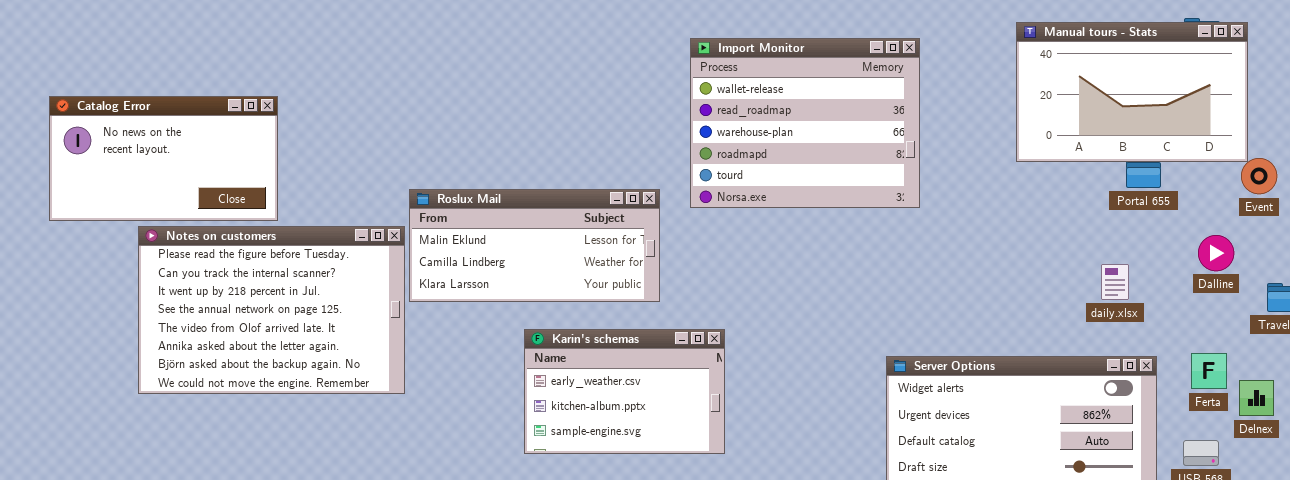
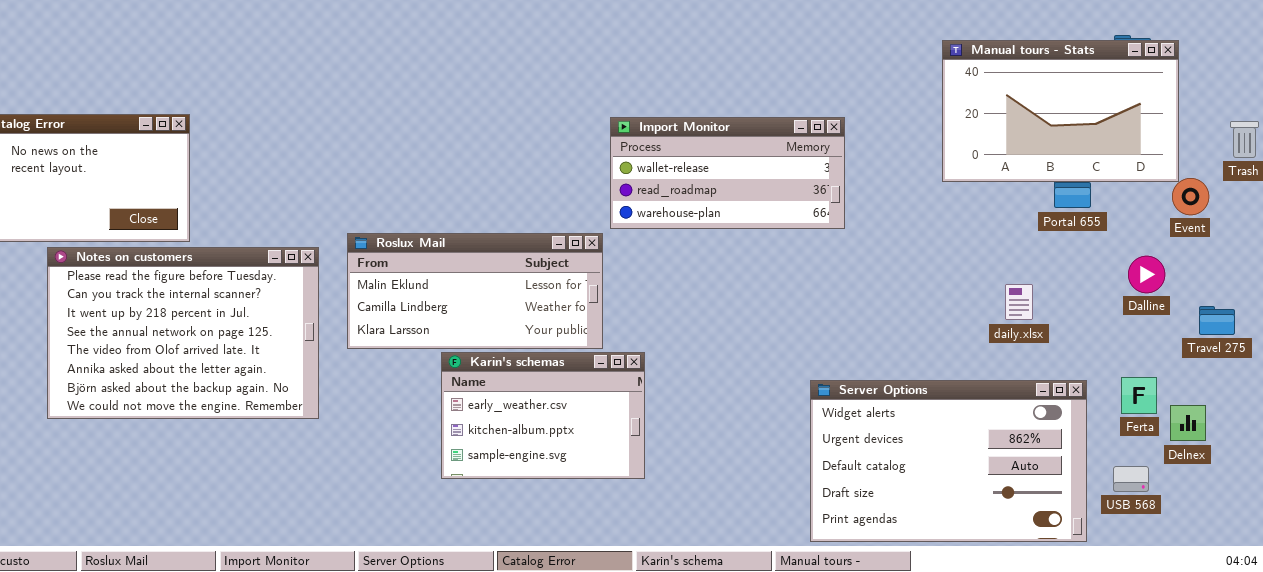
Import Monitor: [690,38,920,208] -> [610,117,845,229], resized
Roslux Mail: [409,189,660,302] -> [347,233,603,349], moved
daily.xlsx: [1101,264,1129,300] -> [1005,284,1033,320], moved

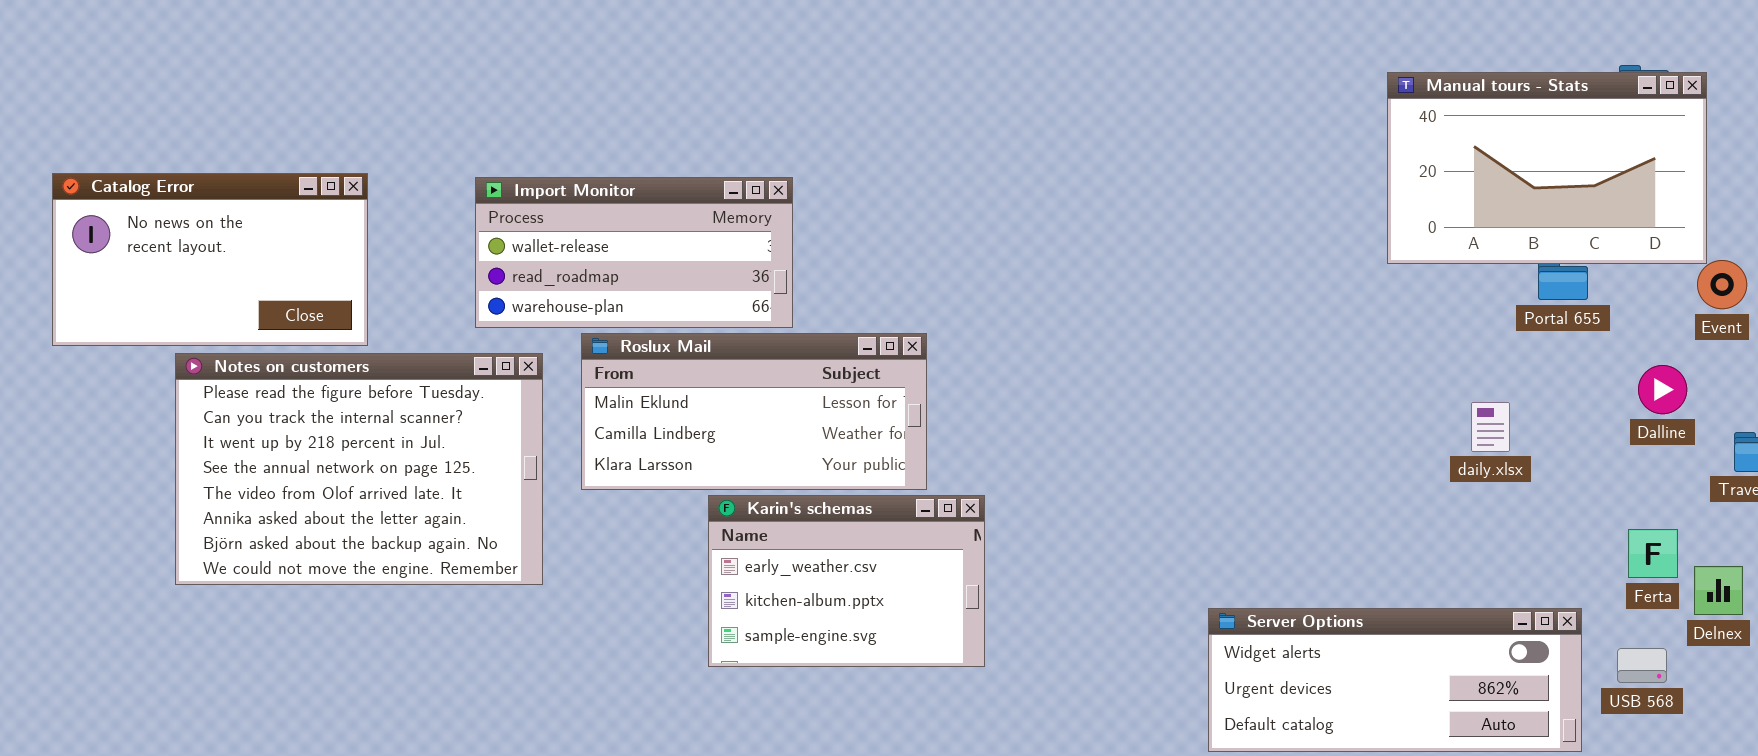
Import Monitor: [610,117,845,229] -> [475,177,793,328], moved
Server Options: [810,380,1087,542] -> [1208,608,1582,752], resized

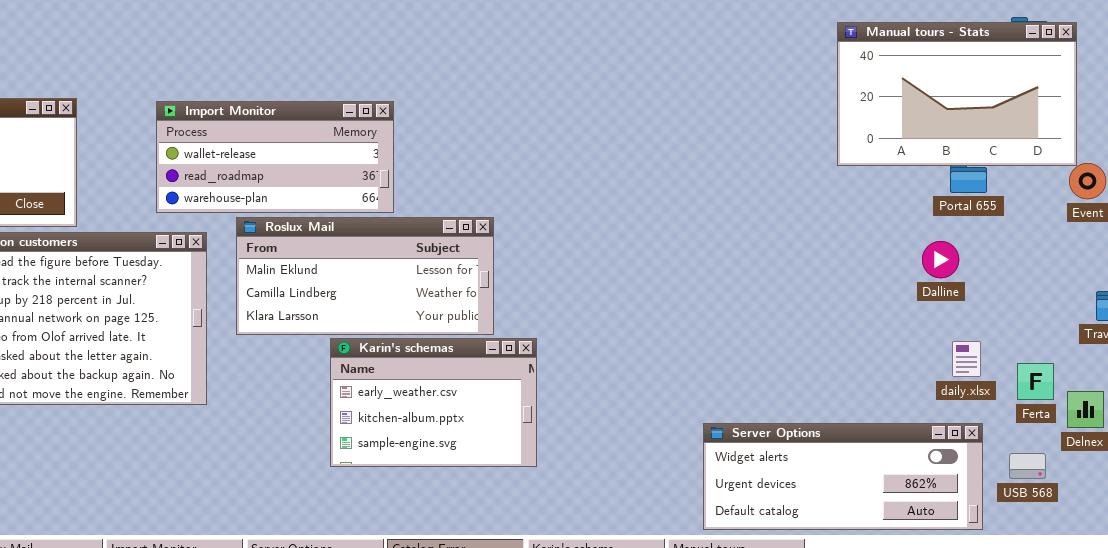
Dalline: [1638,365,1687,414] -> [922,241,959,278], moved
daily.xlsx: [1471,402,1510,452] -> [952,341,981,377], moved

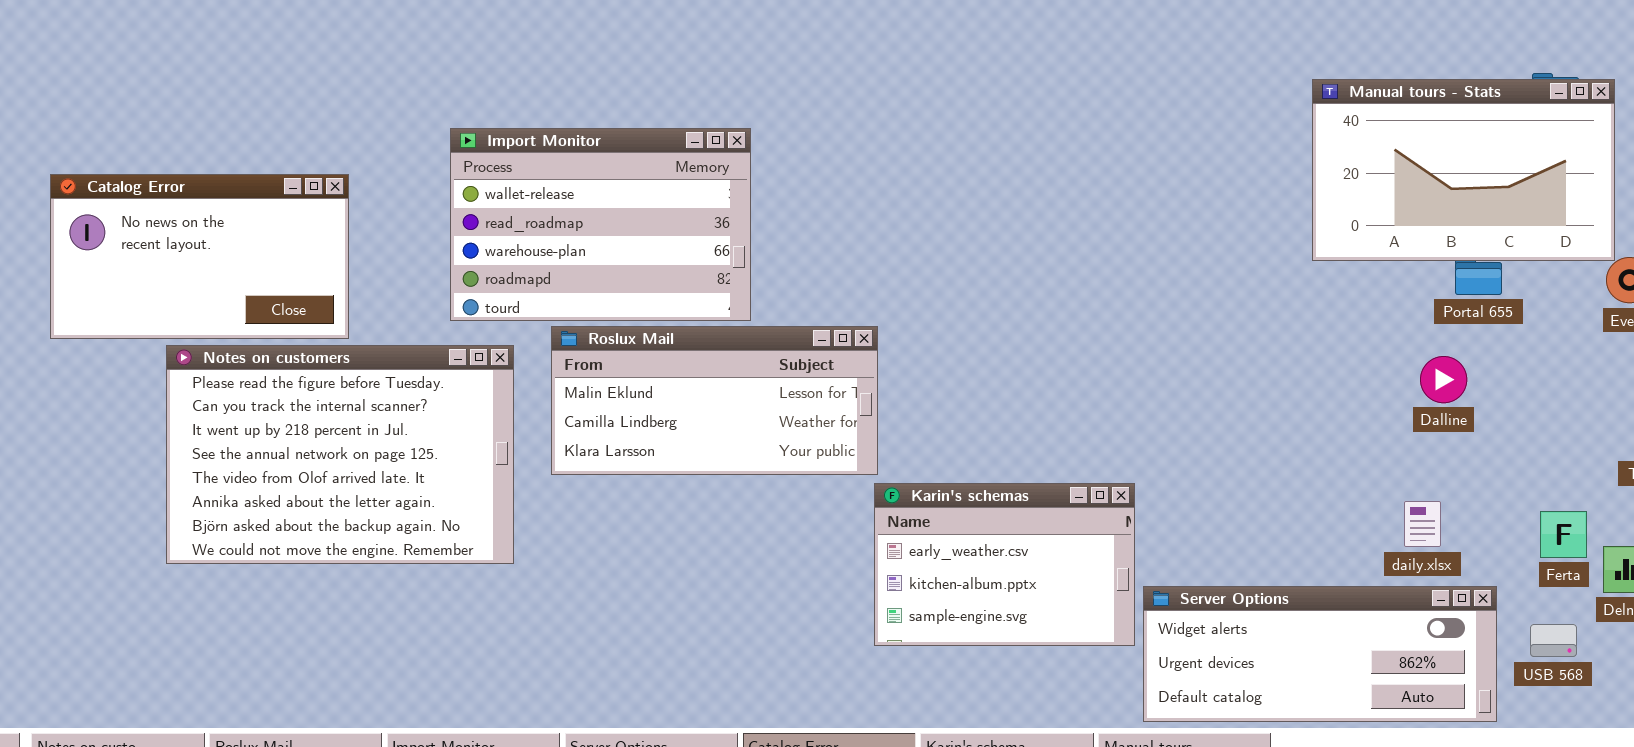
Import Monitor: [156,101,394,213] -> [450,128,751,321], resized
Karin's schemas: [330,338,537,467] -> [874,483,1135,646], moved
daily.xlsx: [952,341,981,377] -> [1404,501,1441,547], moved

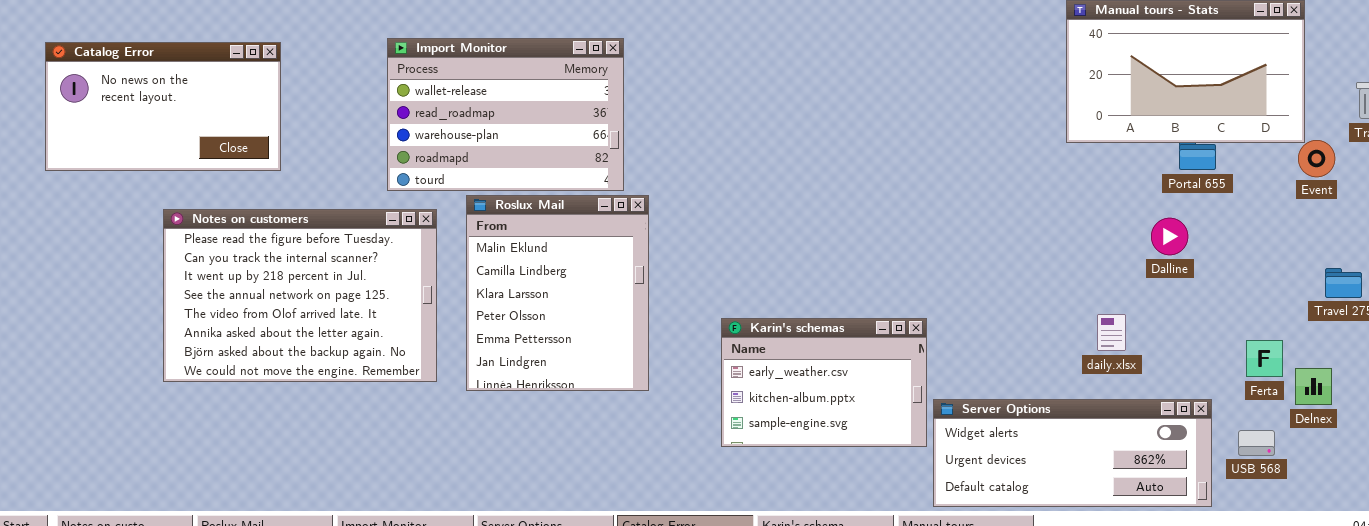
Catalog Error: [50,174,349,339] -> [45,42,281,171], moved
Roslux Mail: [551,326,878,475] -> [466,195,649,391], resized
daily.xlsx: [1404,501,1441,547] -> [1097,314,1126,351], moved

